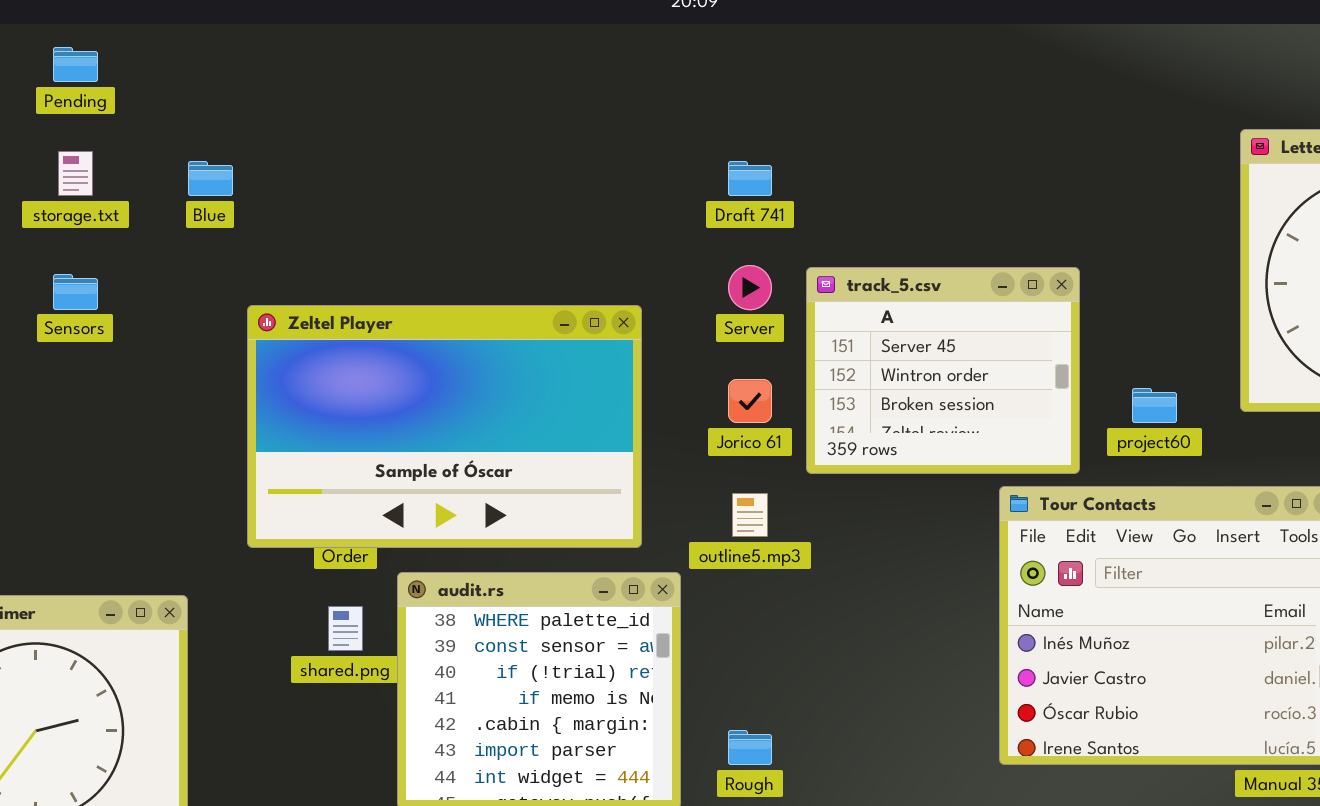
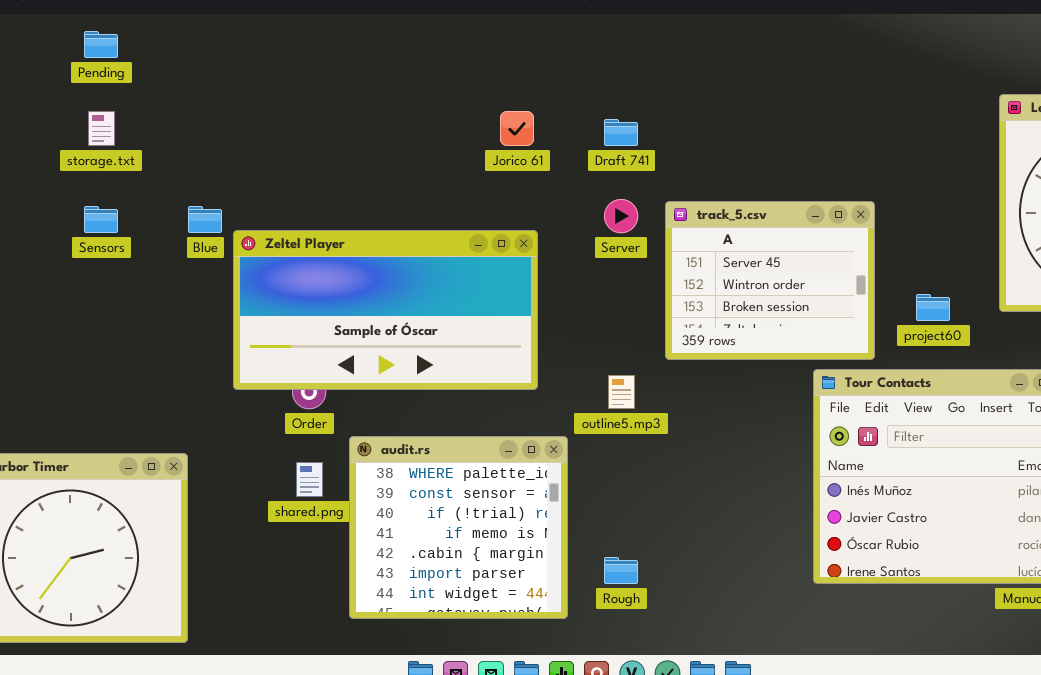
Blue: [188,161,233,196] -> [188,206,222,233], moved
Zeltel Player: [247,305,642,548] -> [233,230,538,390], resized
Jorico 61: [728,379,772,423] -> [500,111,534,146], moved

